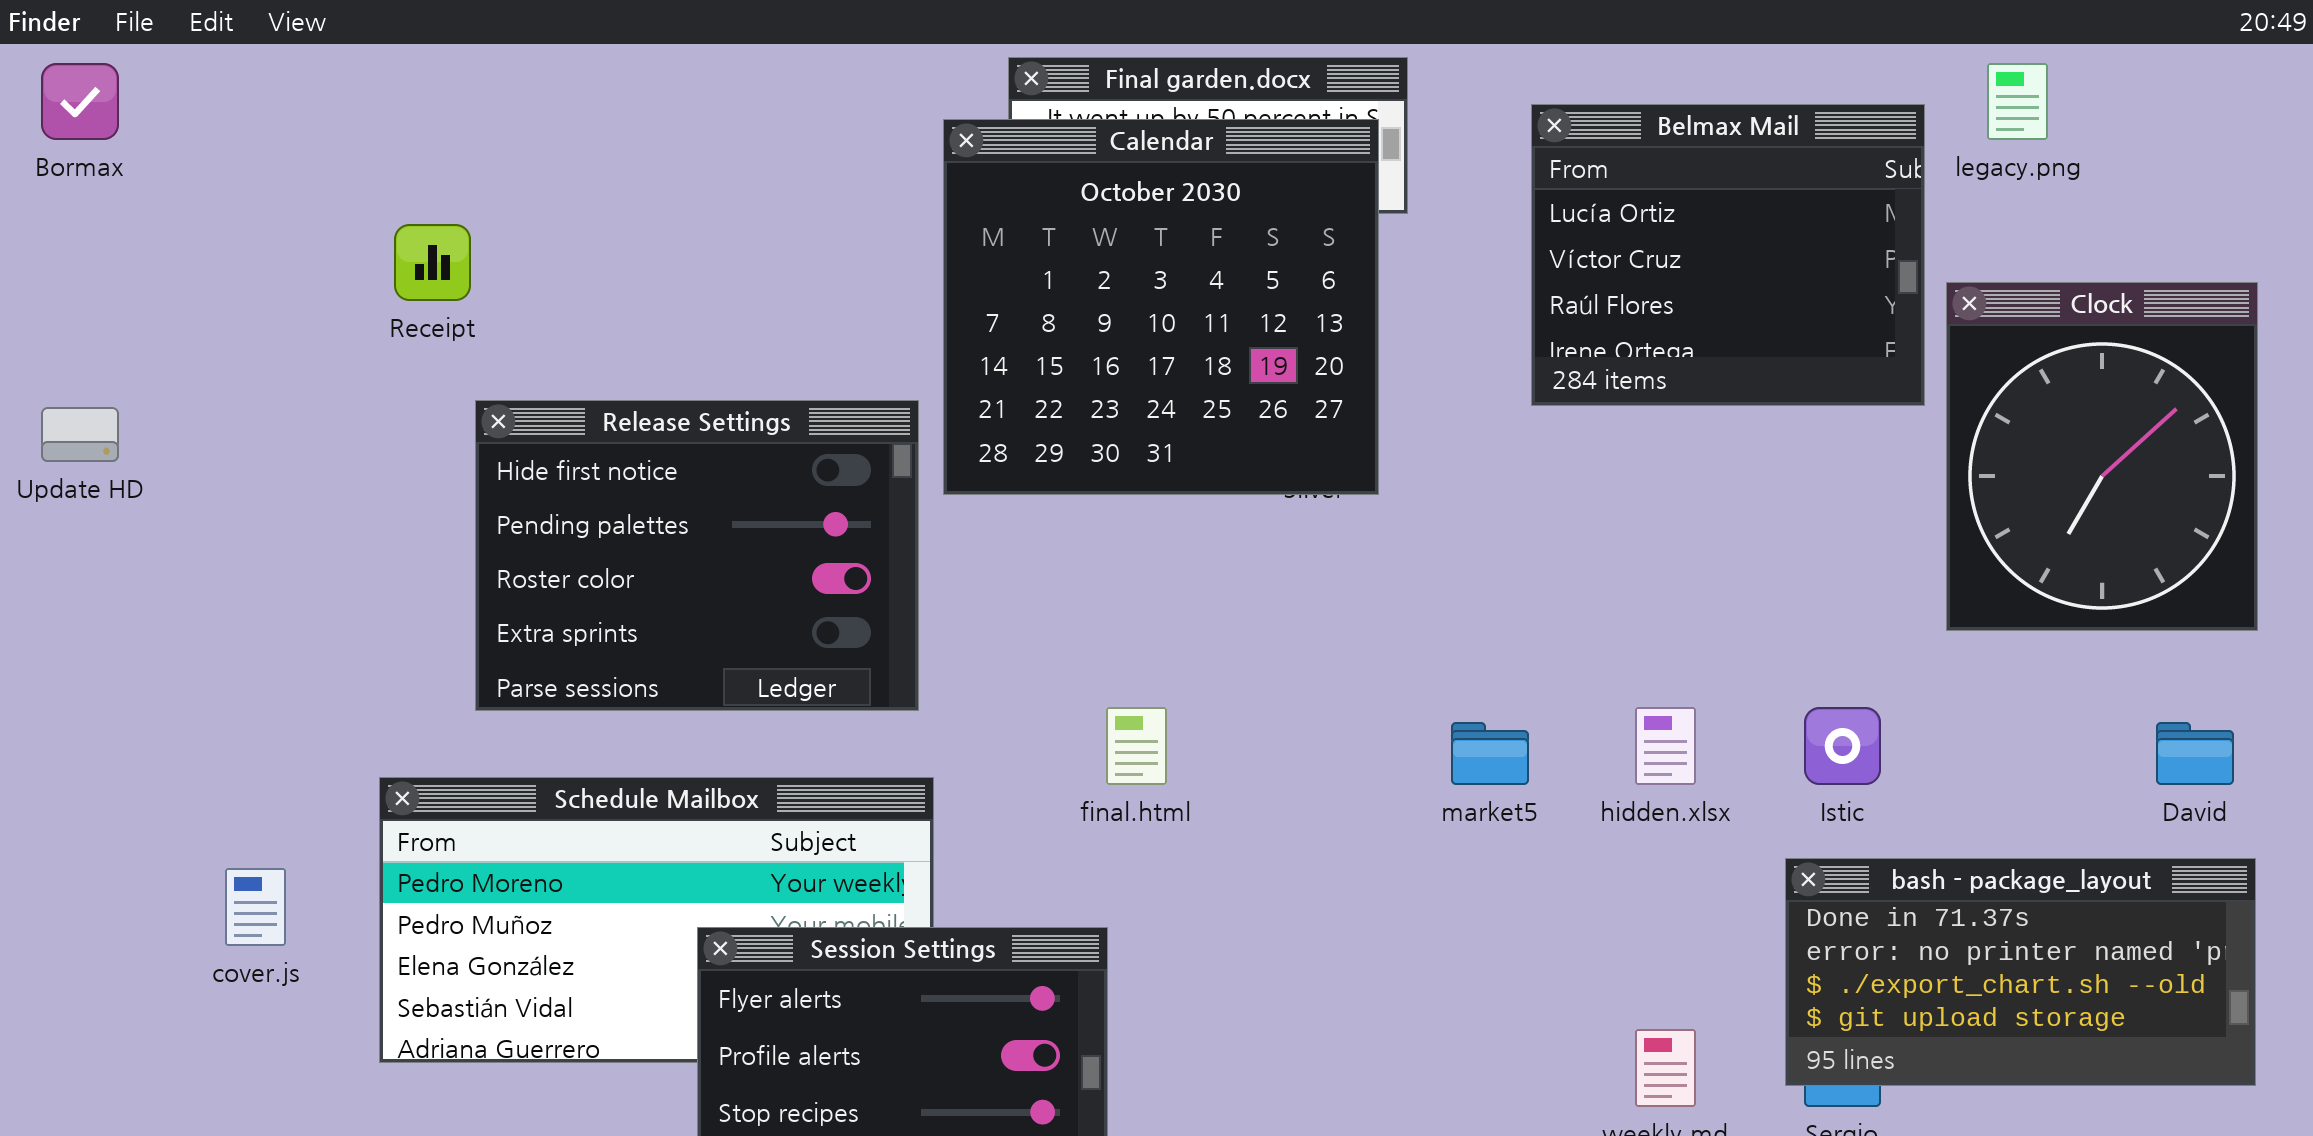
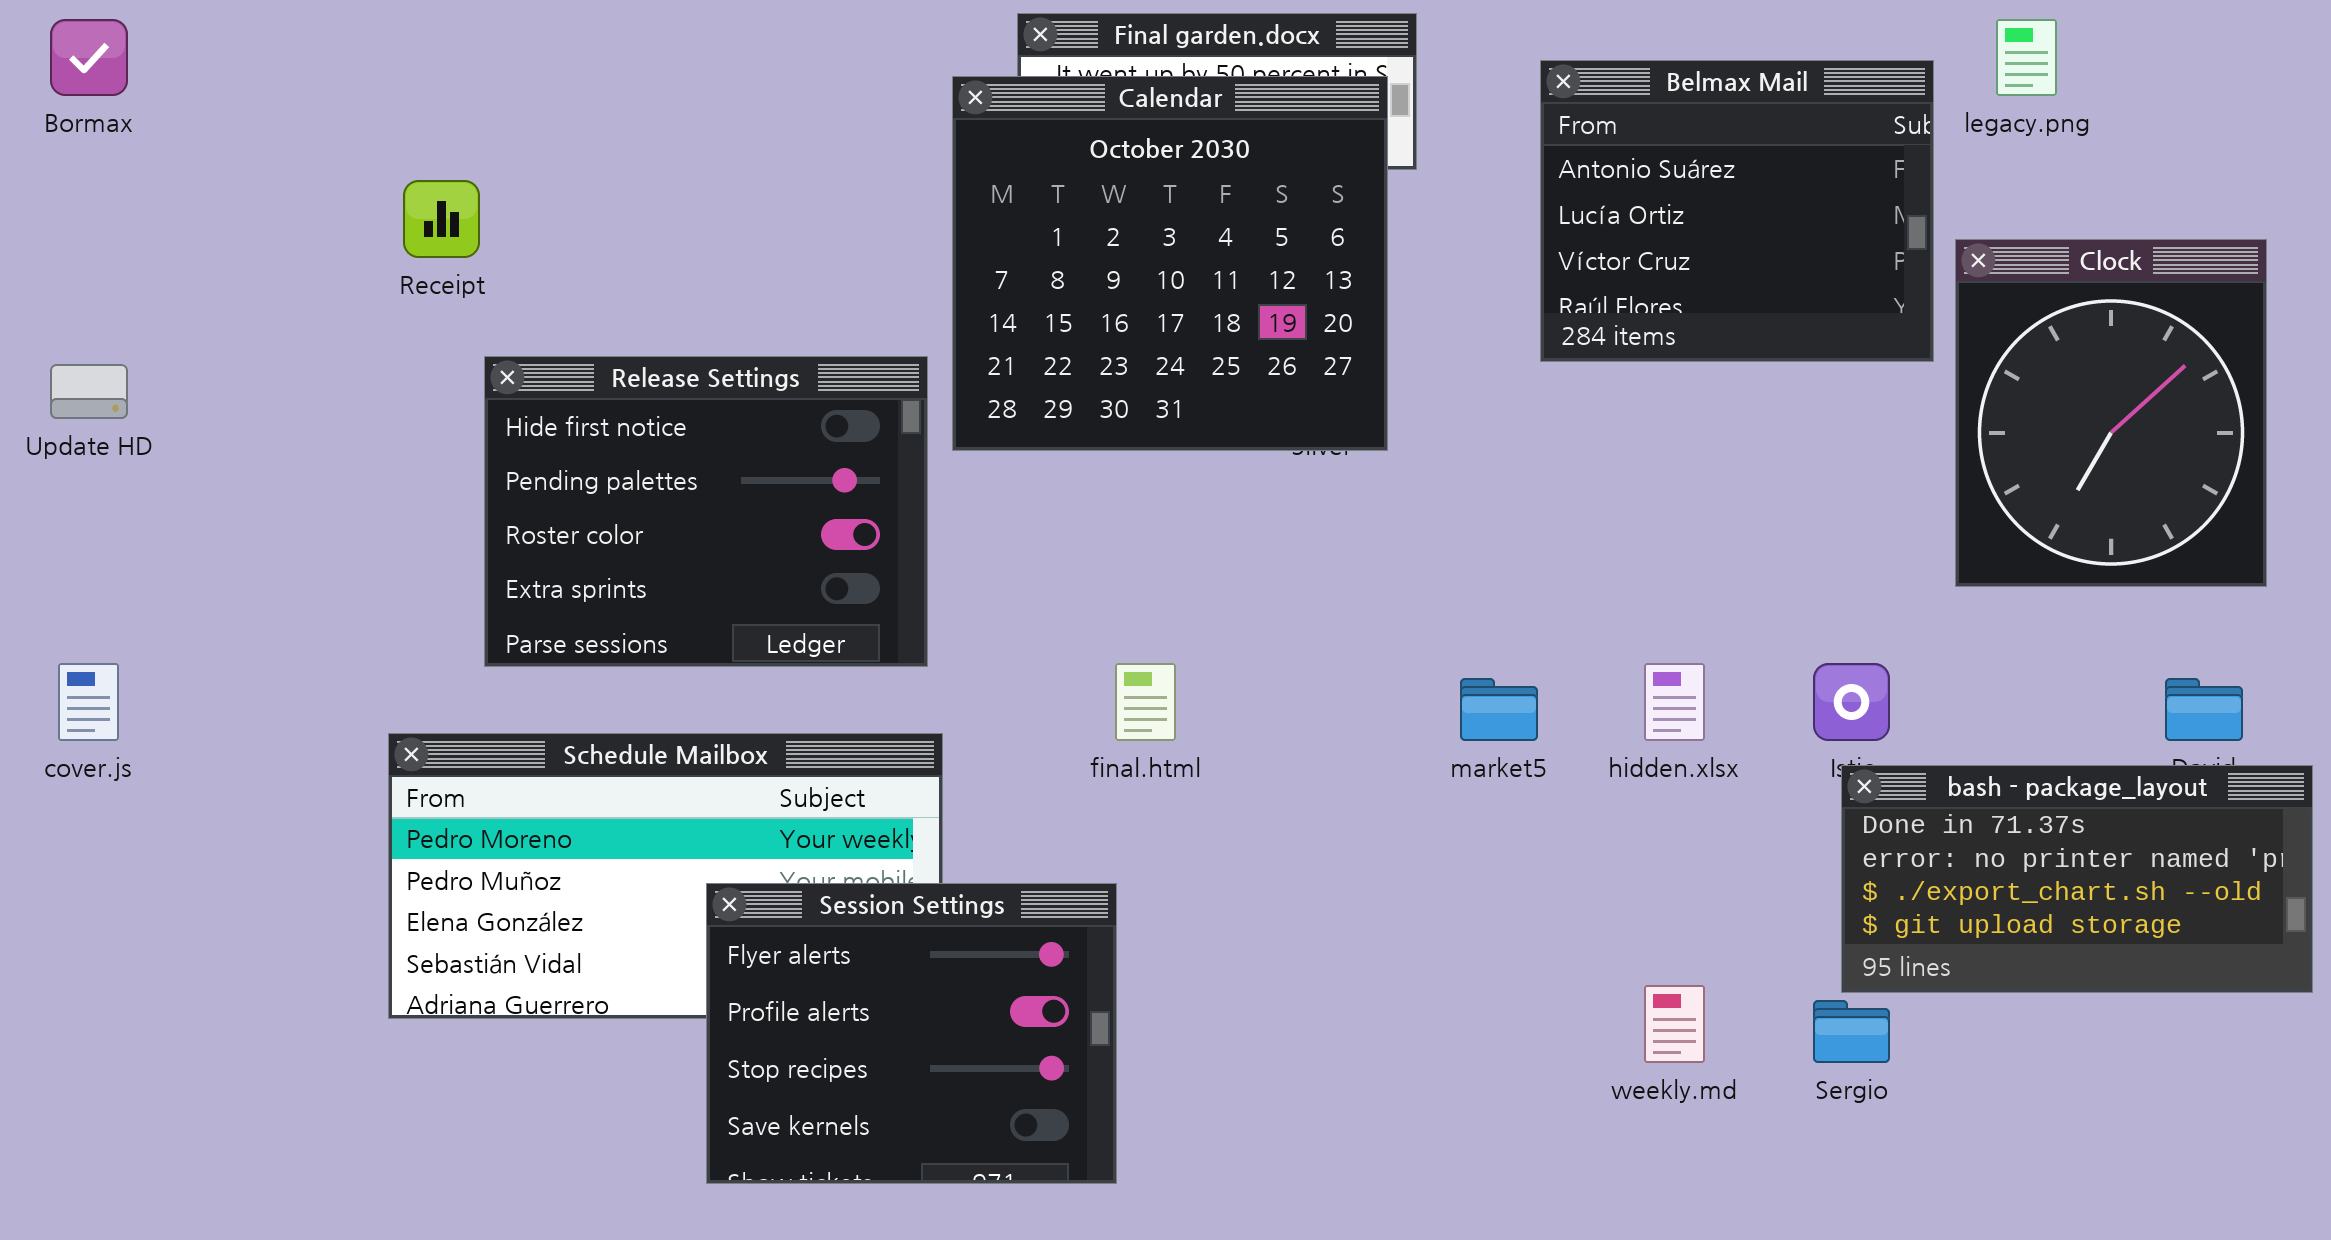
Belmax Mail: [1531,104,1925,406] -> [1540,60,1934,362], scrolled up 1 row
bash - package_layout: [1785,858,2256,1086] -> [1841,765,2313,993], moved
cover.js: [225,868,286,946] -> [58,663,119,741], moved

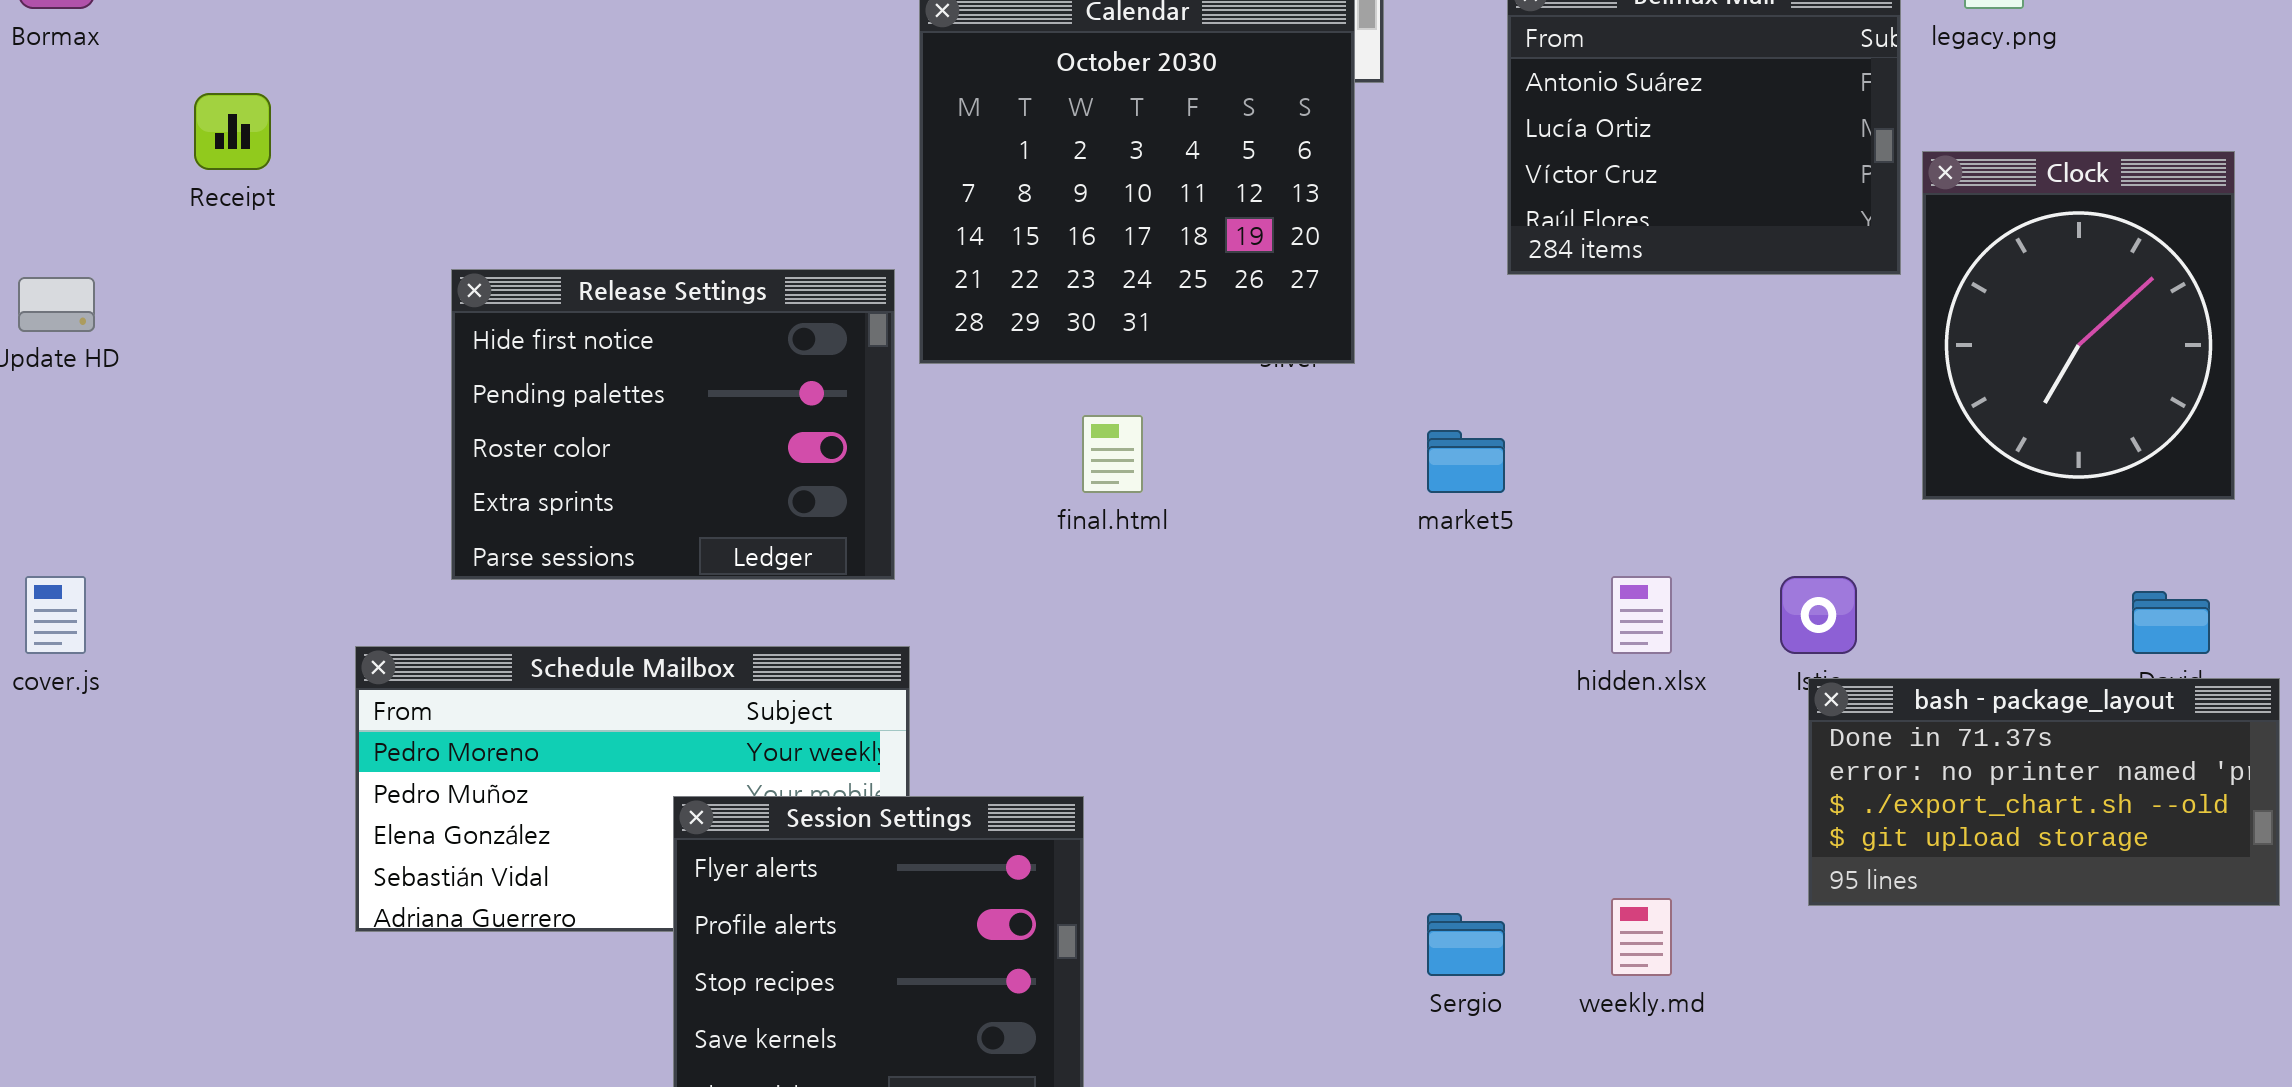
Receipt: [403,180,480,258] -> [194,93,271,170], moved
final.html: [1115,663,1176,741] -> [1082,415,1143,493], moved
market5: [1460,678,1538,741] -> [1427,430,1505,493], moved
Sergio: [1813,1000,1890,1063] -> [1427,913,1505,976], moved

